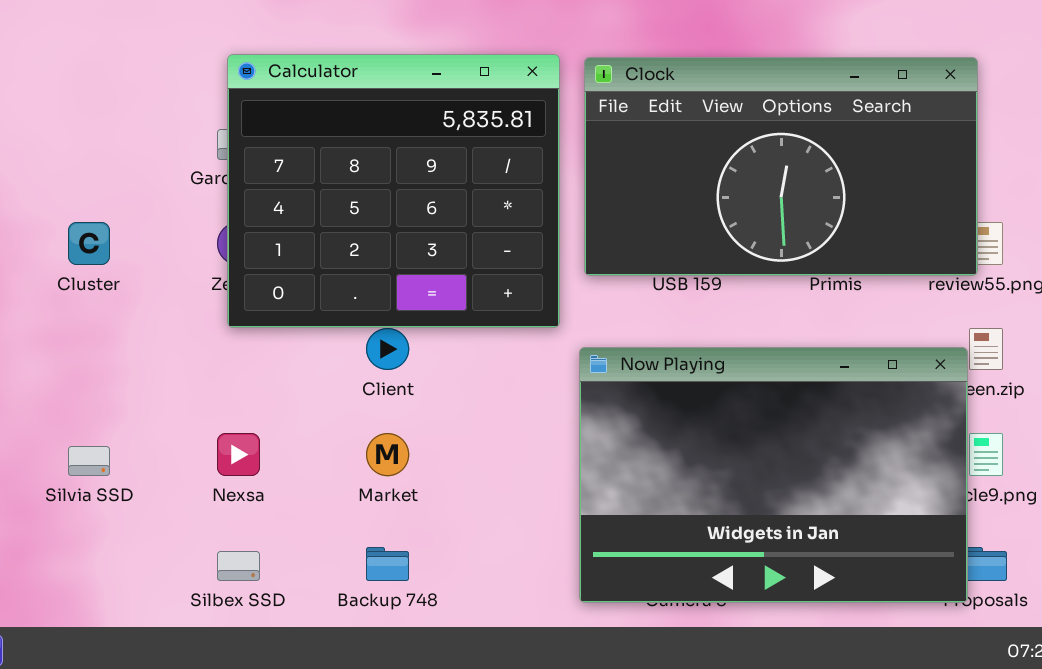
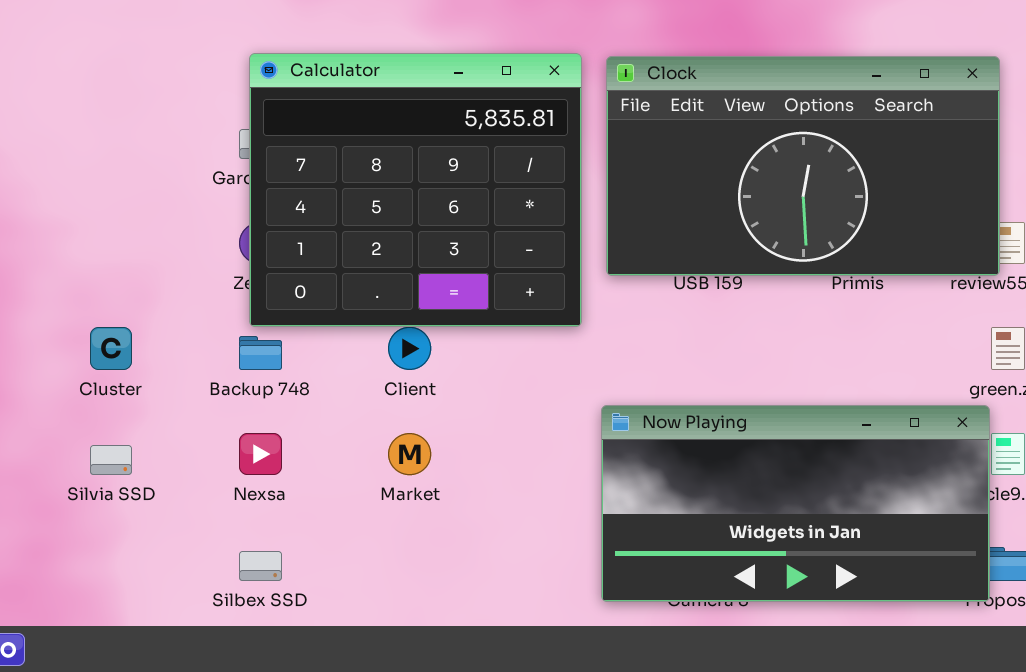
Cluster: [68,222,110,265] -> [90,327,132,370], moved
Now Playing: [579,347,968,603] -> [601,405,990,602], resized
Backup 748: [366,547,409,581] -> [239,336,282,370], moved

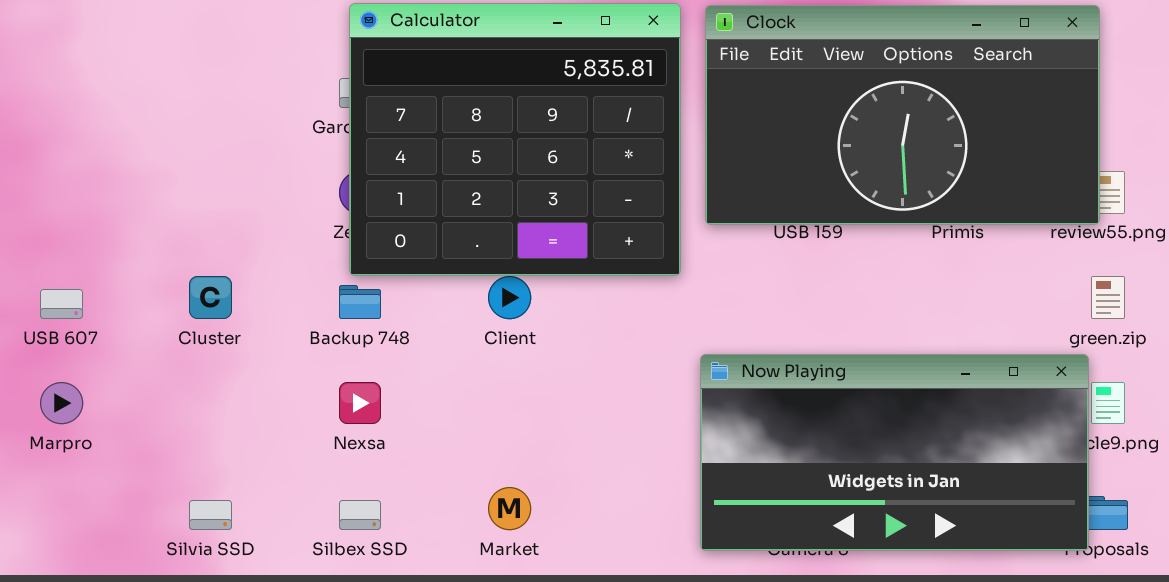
Market: [388,433,431,475] -> [488,487,531,530], moved
Silvia SSD: [90,445,132,475] -> [189,500,232,530], moved

